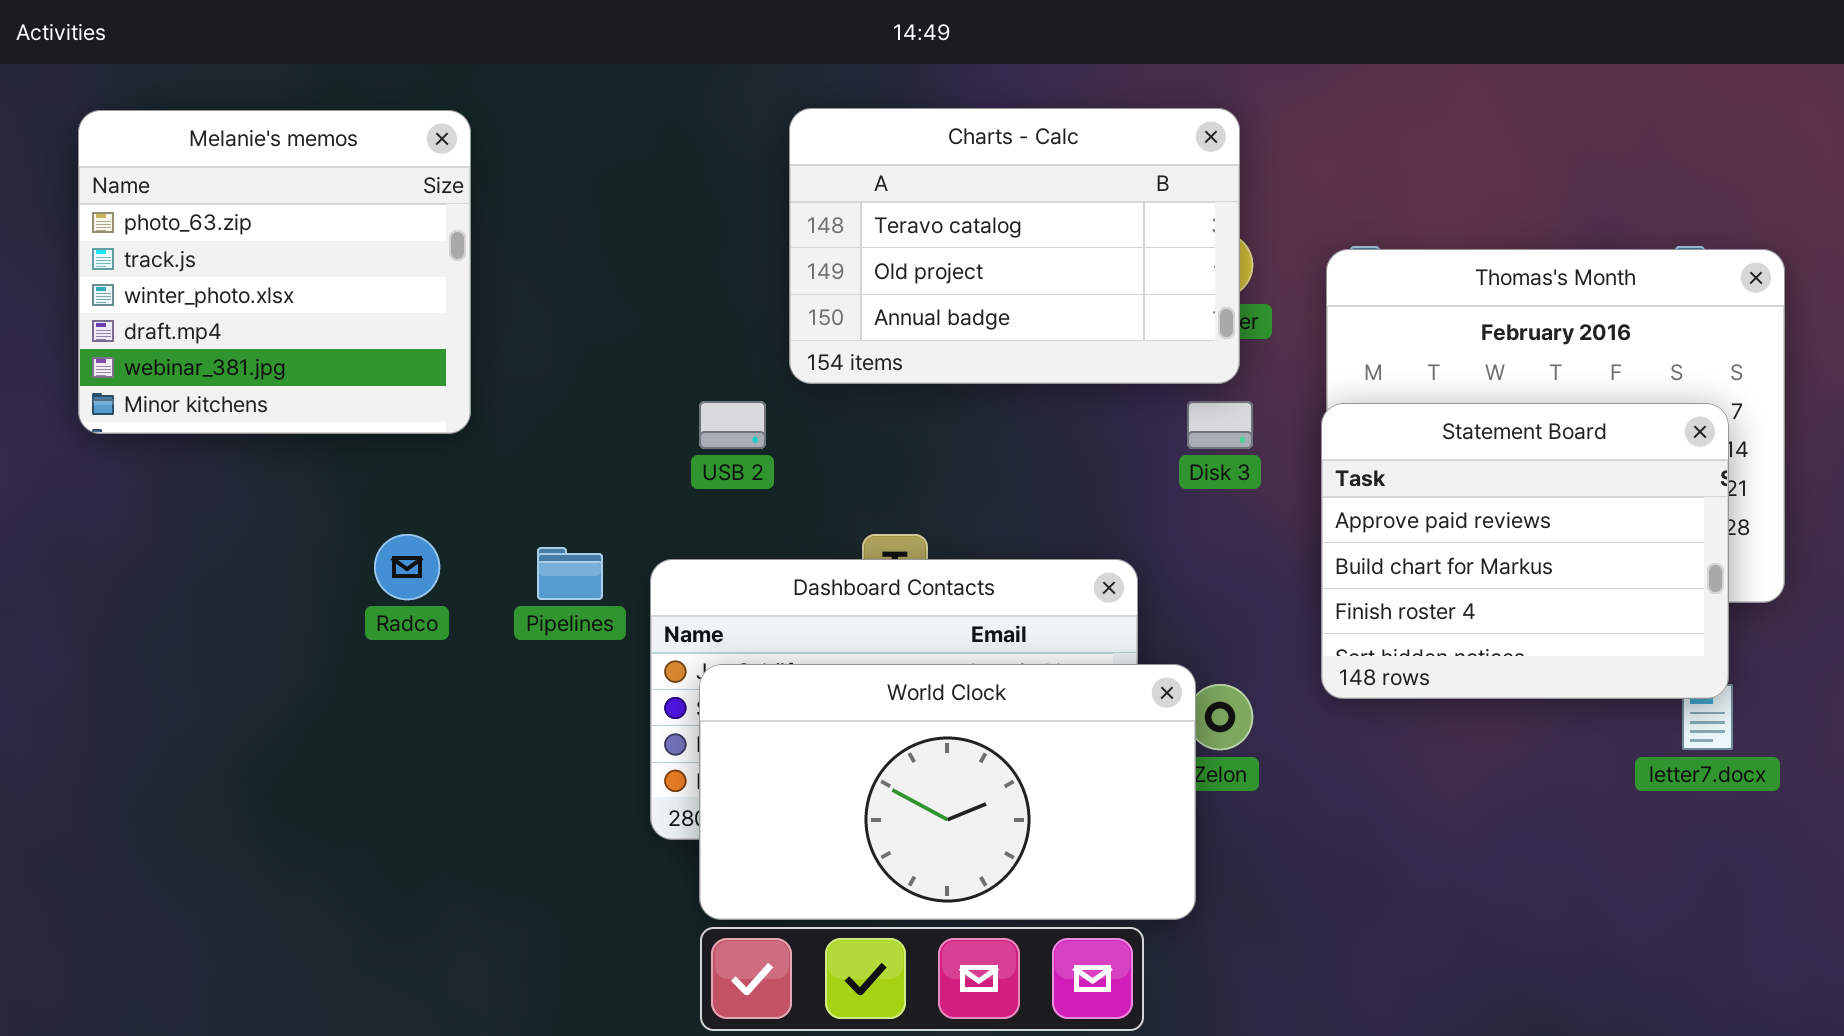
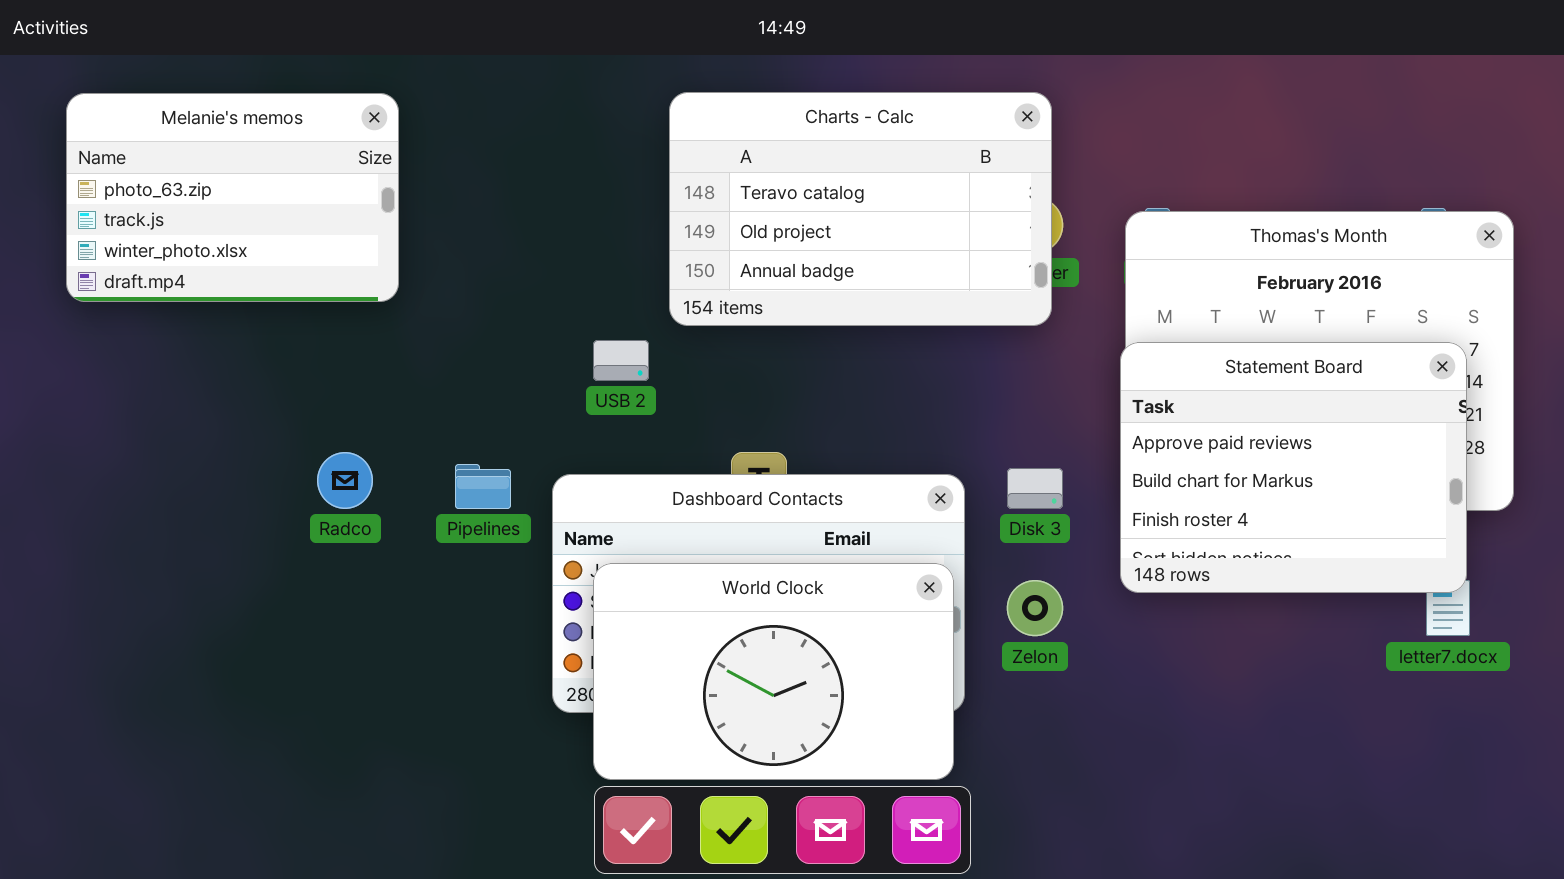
Melanie's memos: [78,110,471,434] -> [66,93,399,302], resized
Disk 3: [1187,401,1253,449] -> [1007,468,1063,509], moved
World Clock: [699,664,1196,920] -> [593,563,954,780], resized

